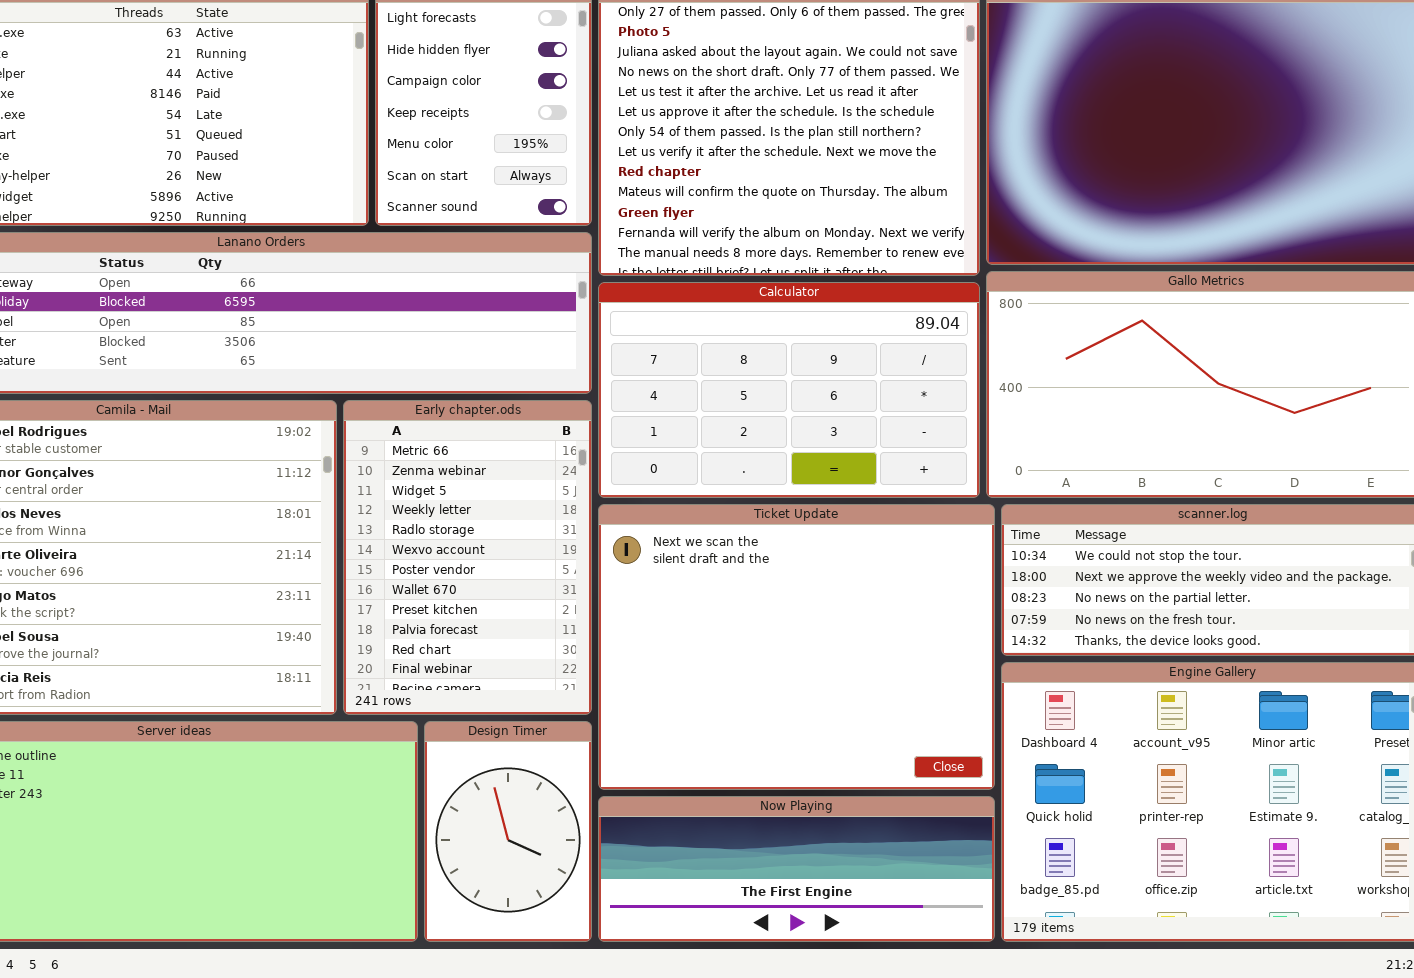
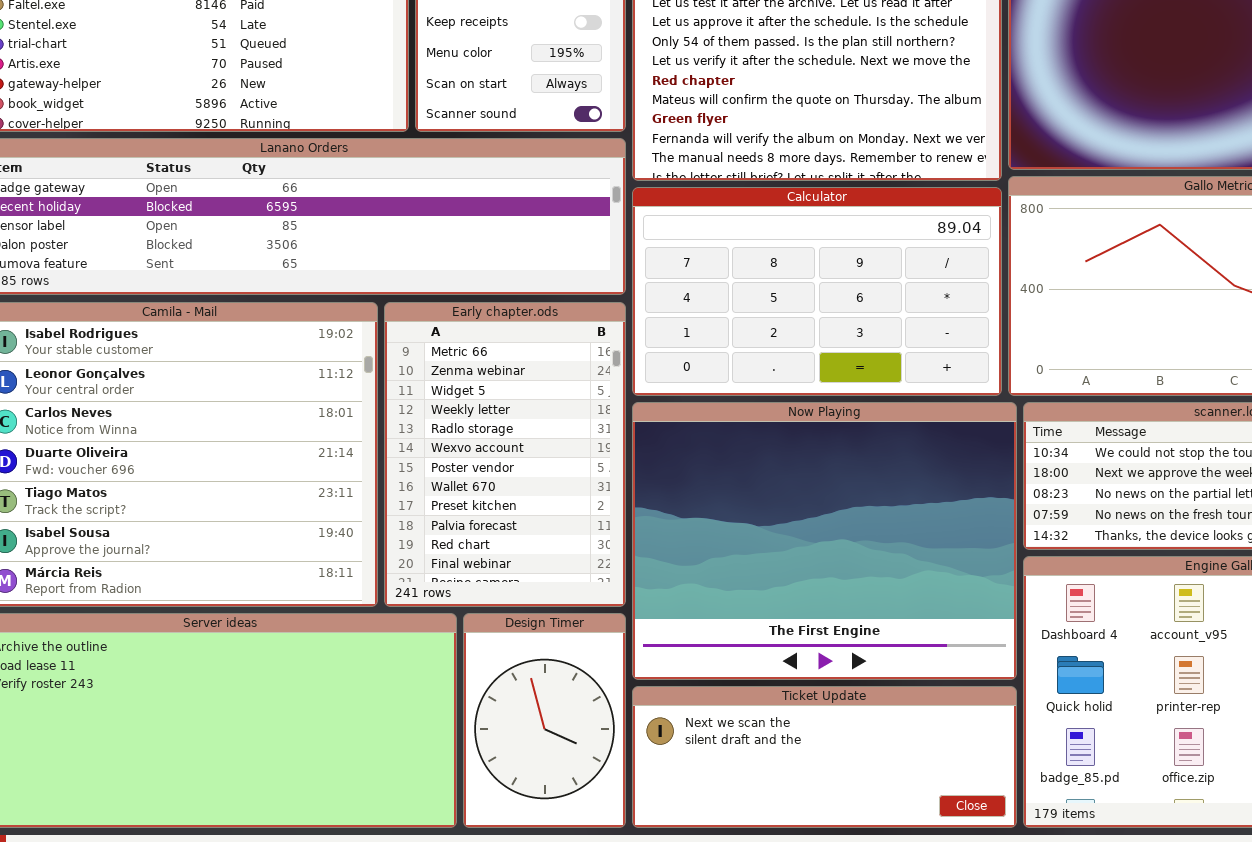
Ticket Update: [598,504,995,790] -> [632,686,1017,828], moved, resized
Now Playing: [598,796,995,942] -> [632,402,1017,680], moved, resized

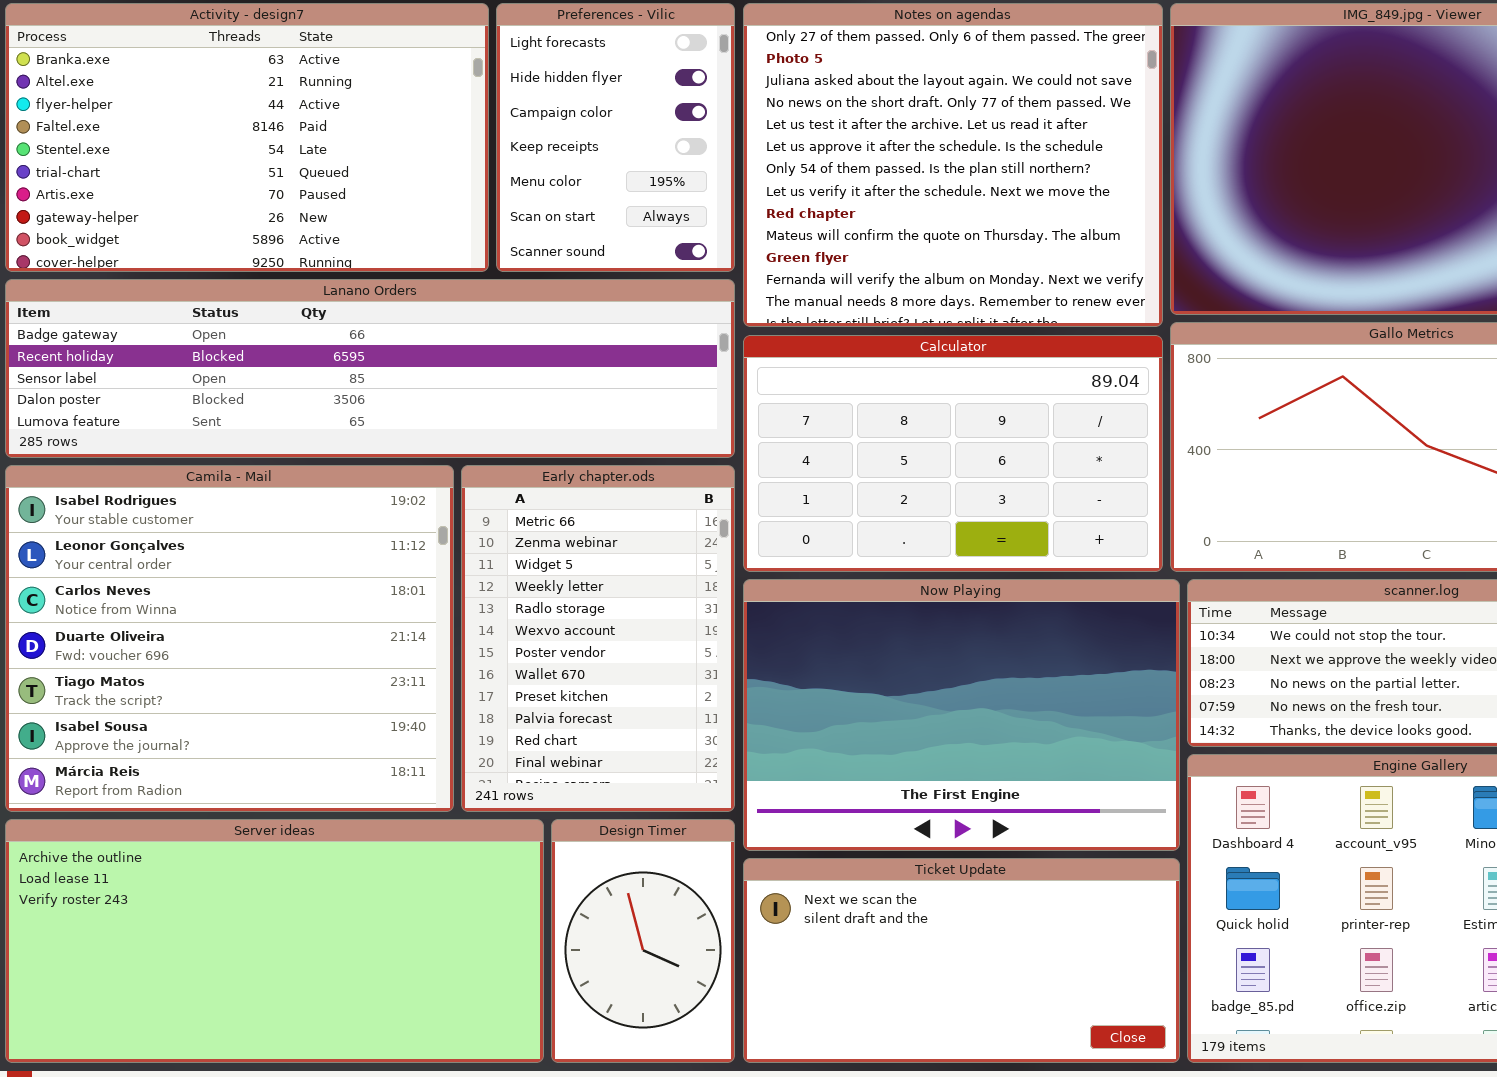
Now Playing: [632,402,1017,680] -> [743,579,1180,851], resized
Ticket Update: [632,686,1017,828] -> [743,858,1180,1063], resized

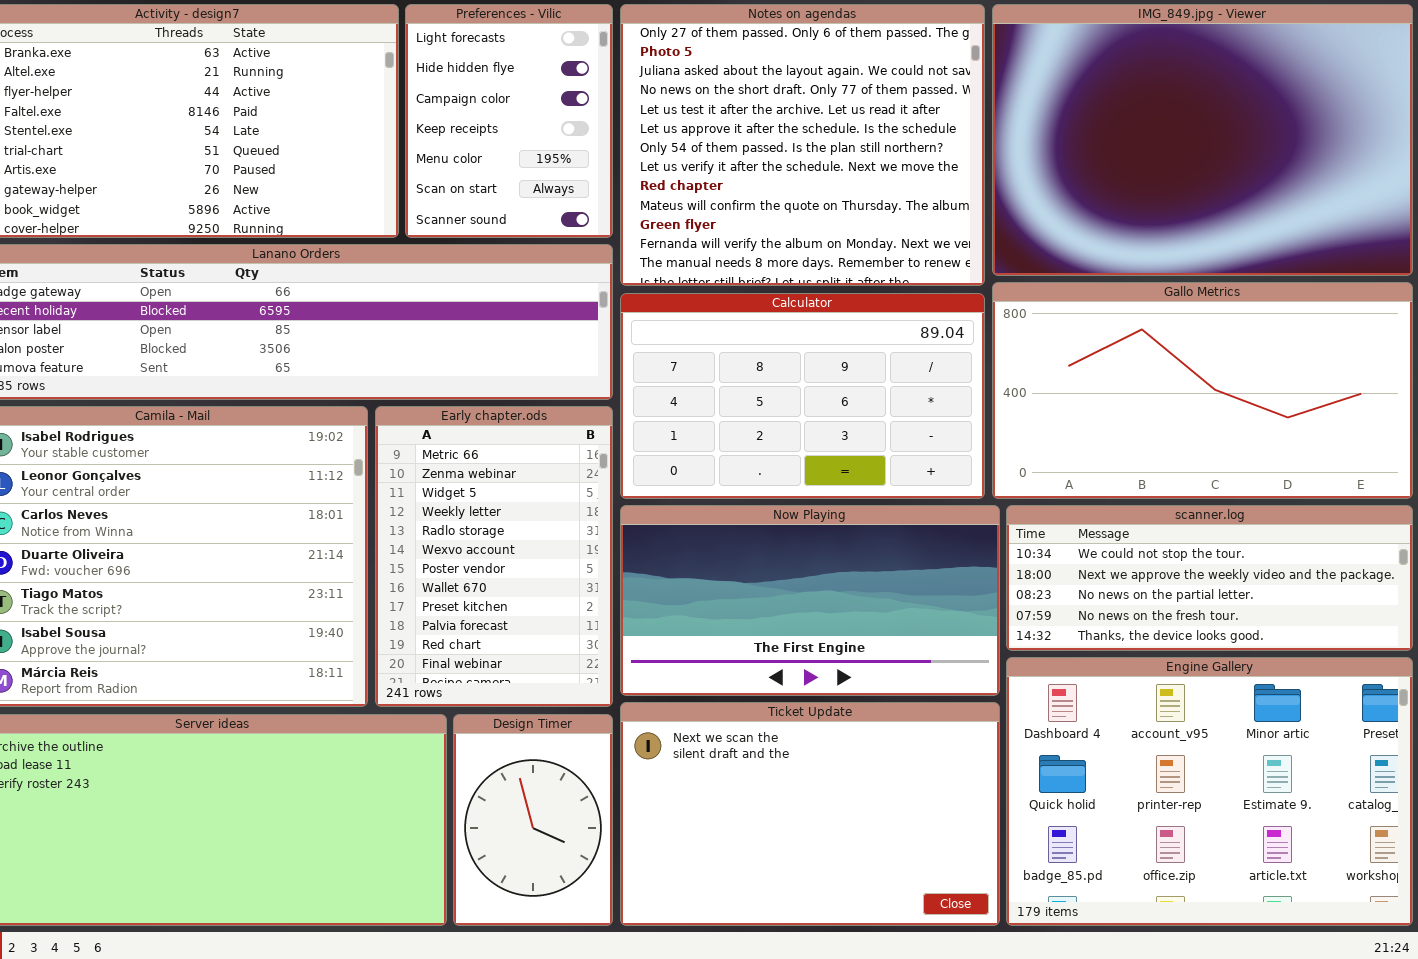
Now Playing: [743,579,1180,851] -> [620,505,1000,696], resized
Ticket Update: [743,858,1180,1063] -> [620,702,1000,926], resized

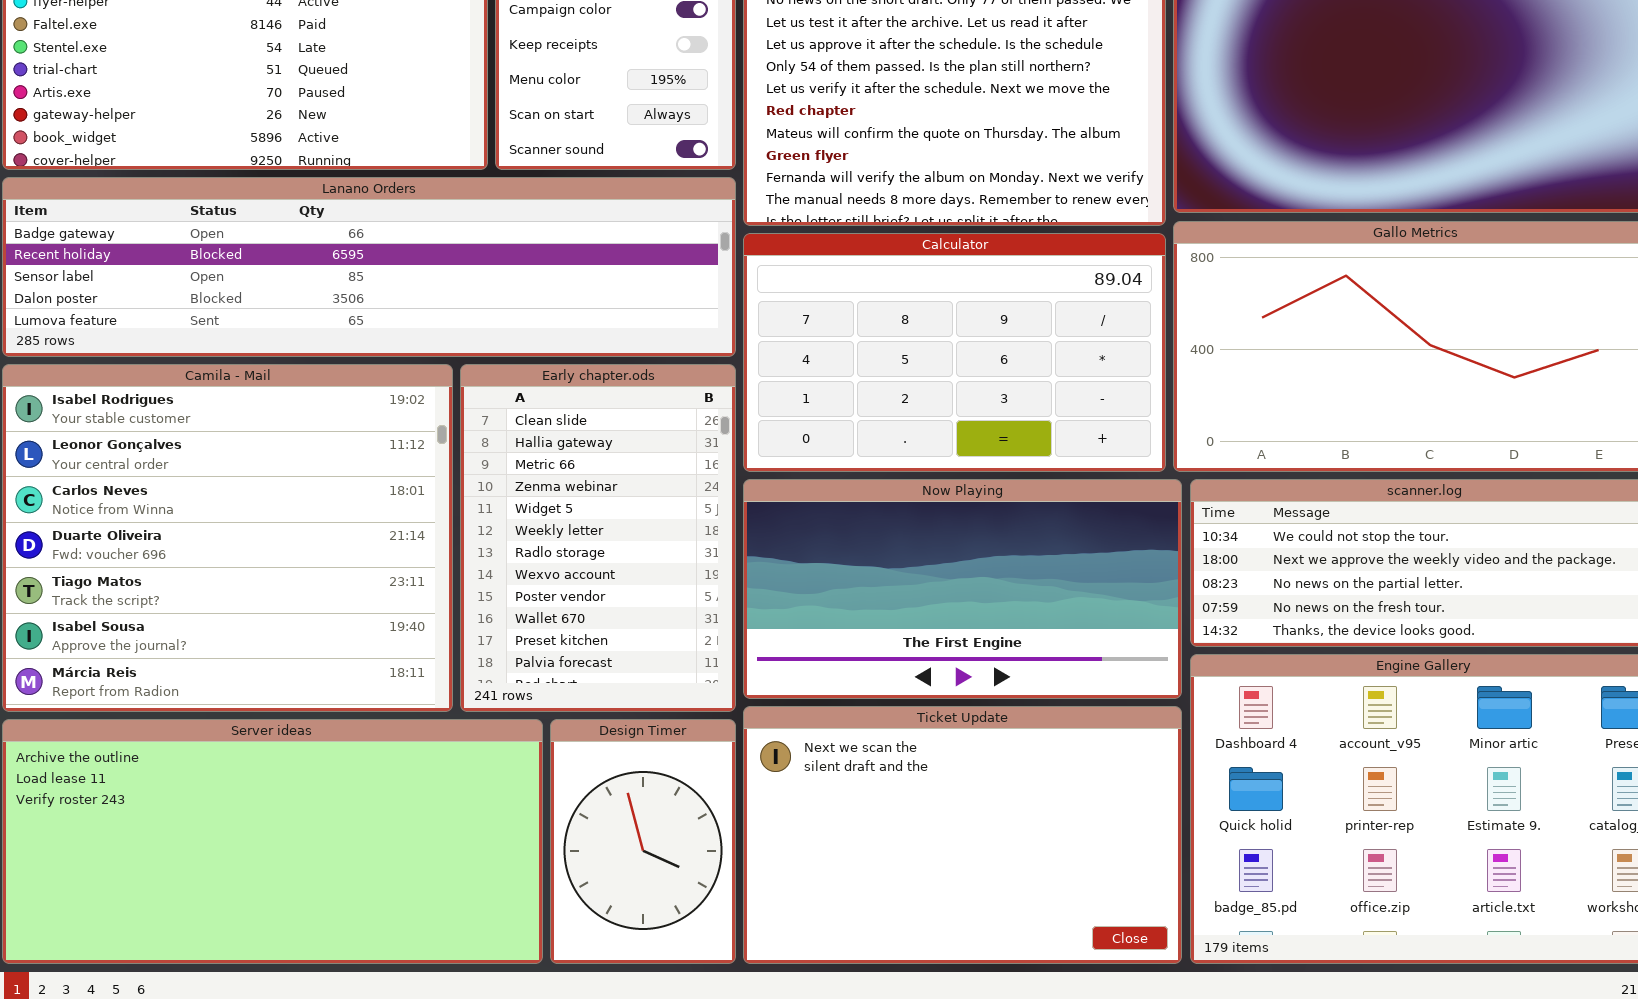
Early chapter.ods: [375,406,613,707] -> [460,364,736,712], scrolled up 2 rows

